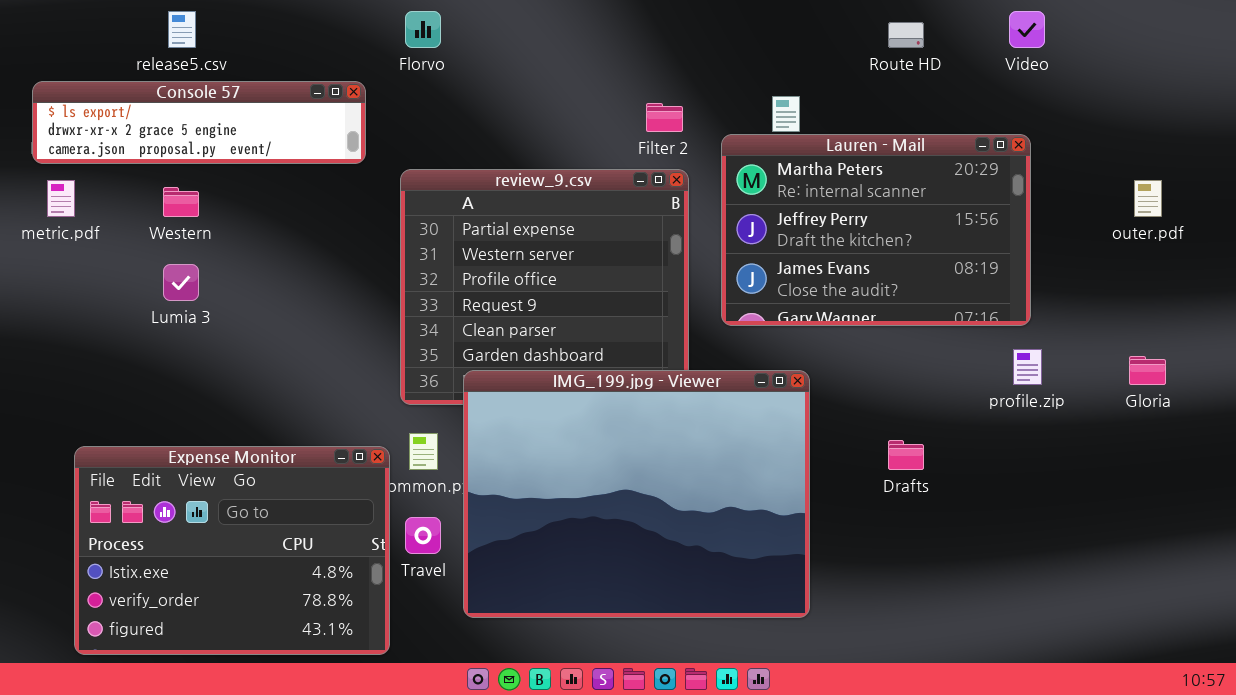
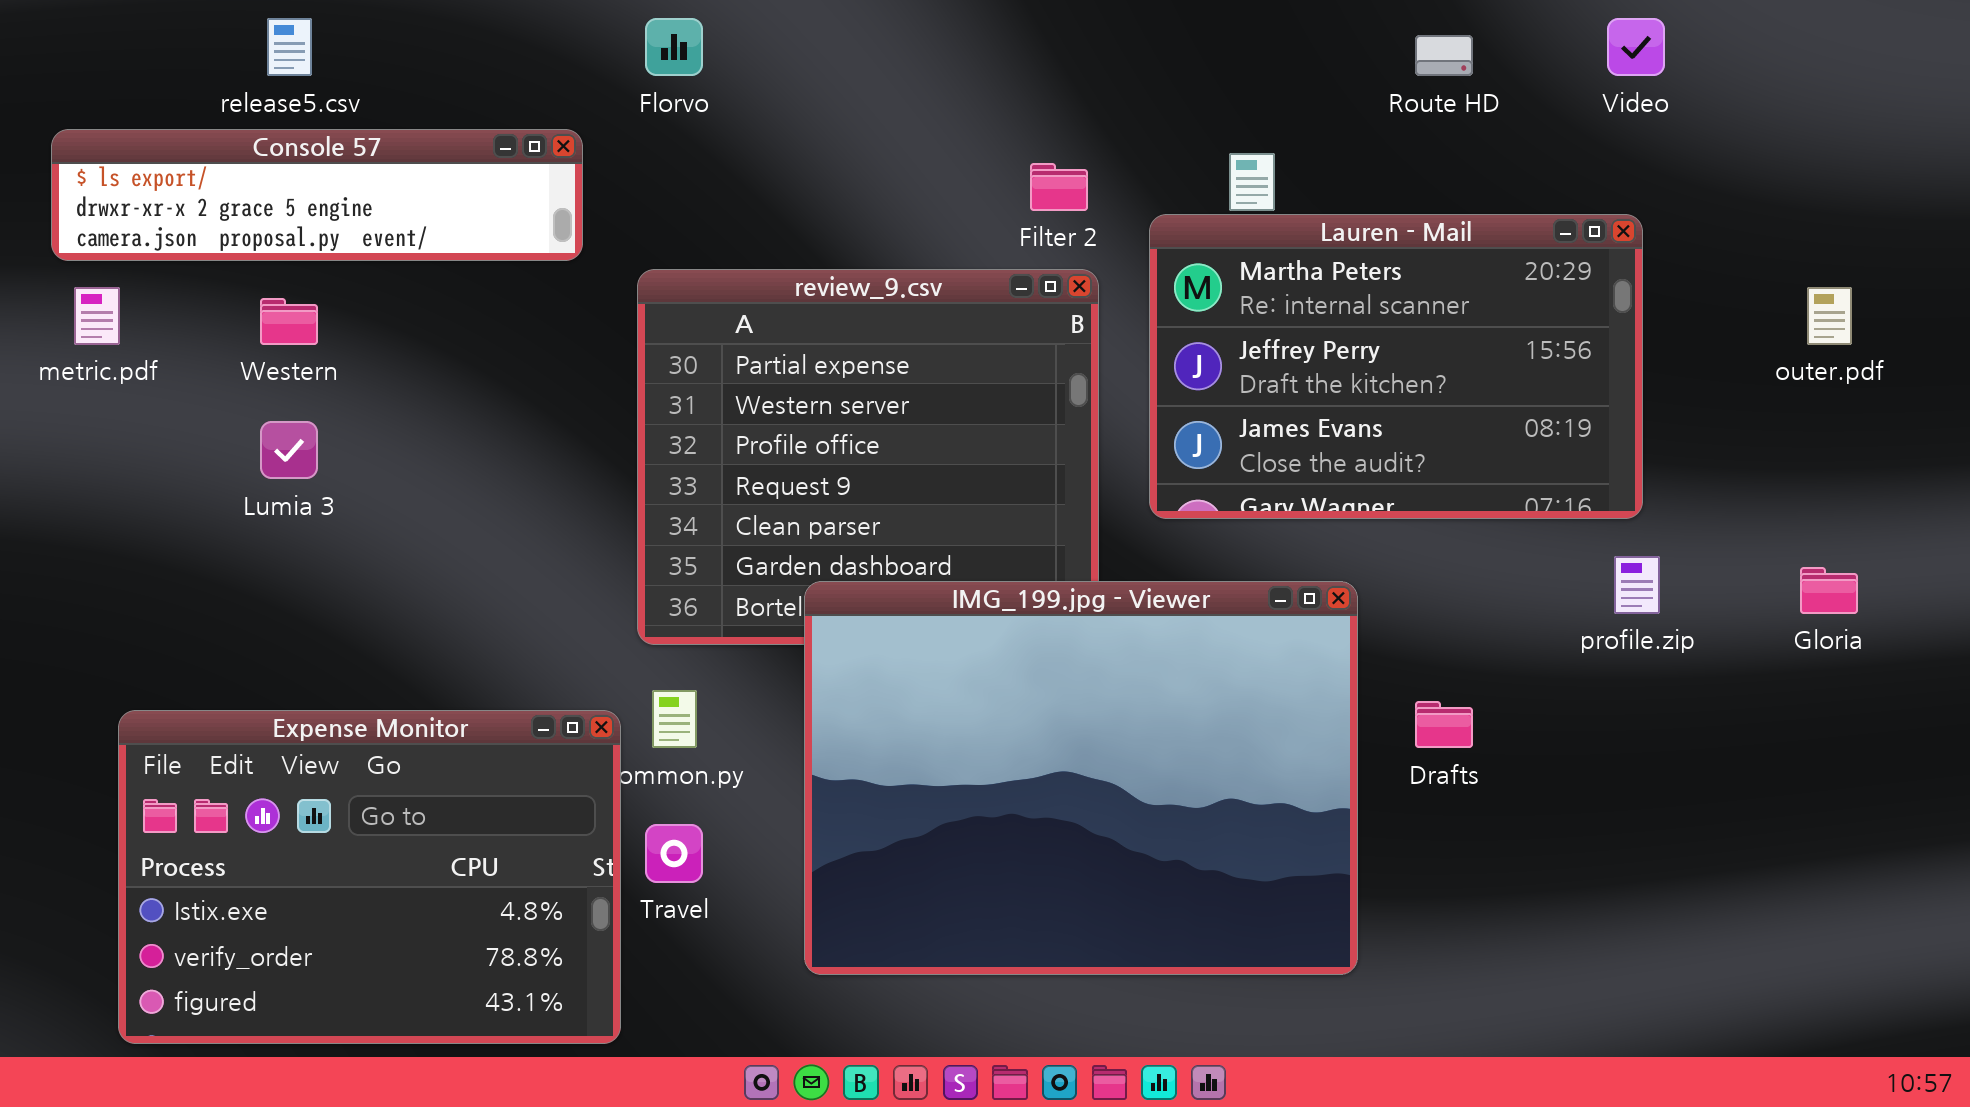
IMG_199.jpg - Viewer: [463,370,810,618] -> [804,581,1358,975], moved

